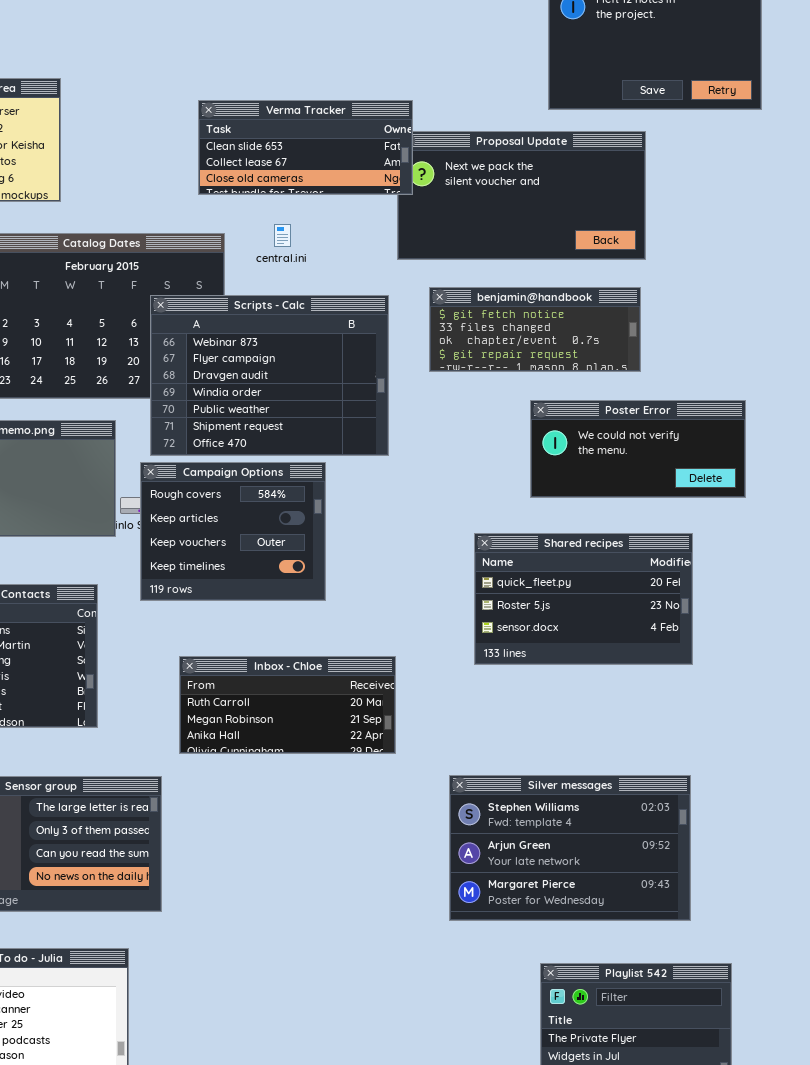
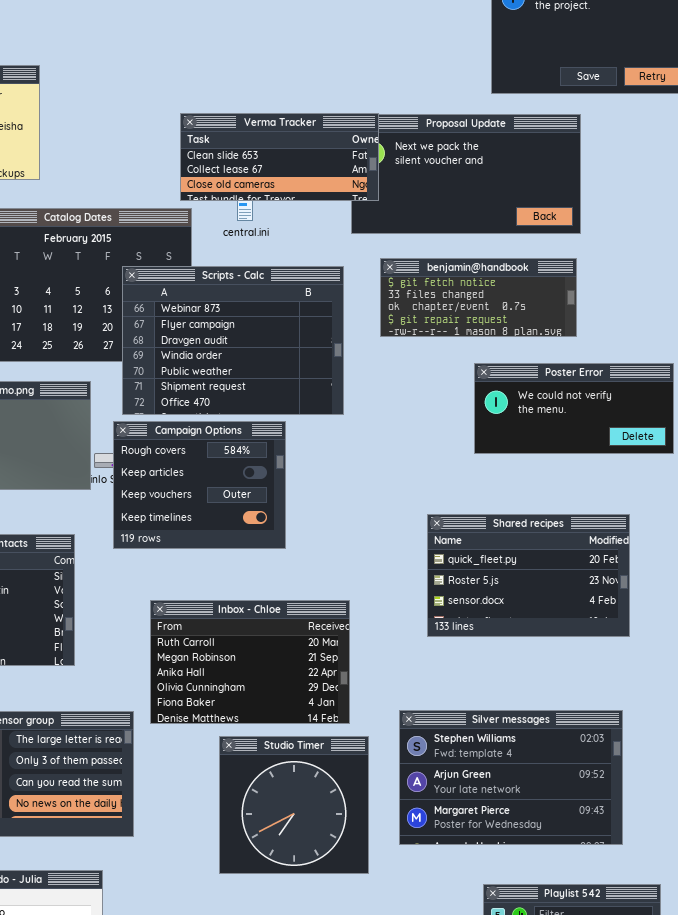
Verma Tracker: [198,100,413,195] -> [180,113,379,201], moved
Shared recipes: [474,533,693,665] -> [427,514,630,637], moved
Inbox - Chloe: [179,656,396,754] -> [150,600,350,724], resized
Studio Timer: none -> [219,736,369,874], opened

